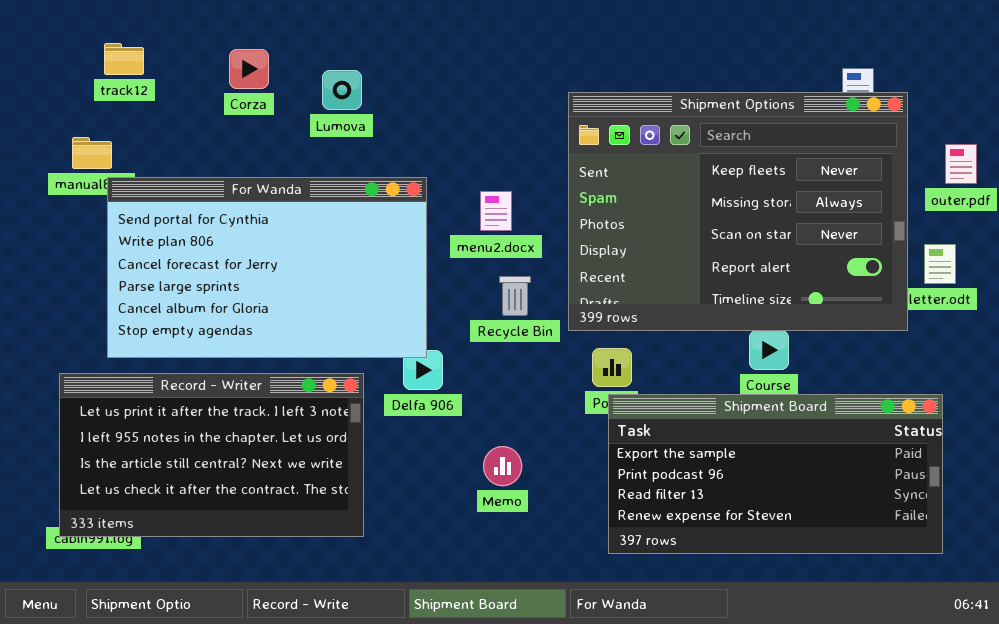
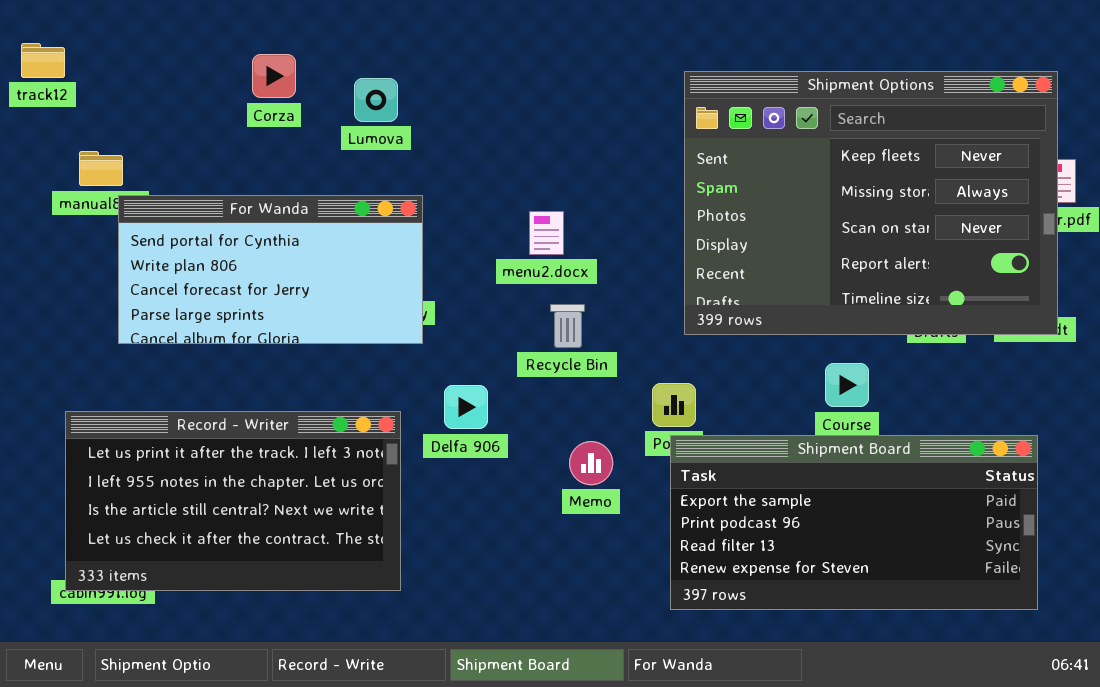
track12: [104,43,144,75] -> [21,43,65,78], moved
Shipment Options: [568,92,908,331] -> [684,71,1058,335], moved
For Wanda: [107,177,427,358] -> [118,195,423,344], resized
Memo: [483,446,522,486] -> [569,441,613,485], moved

